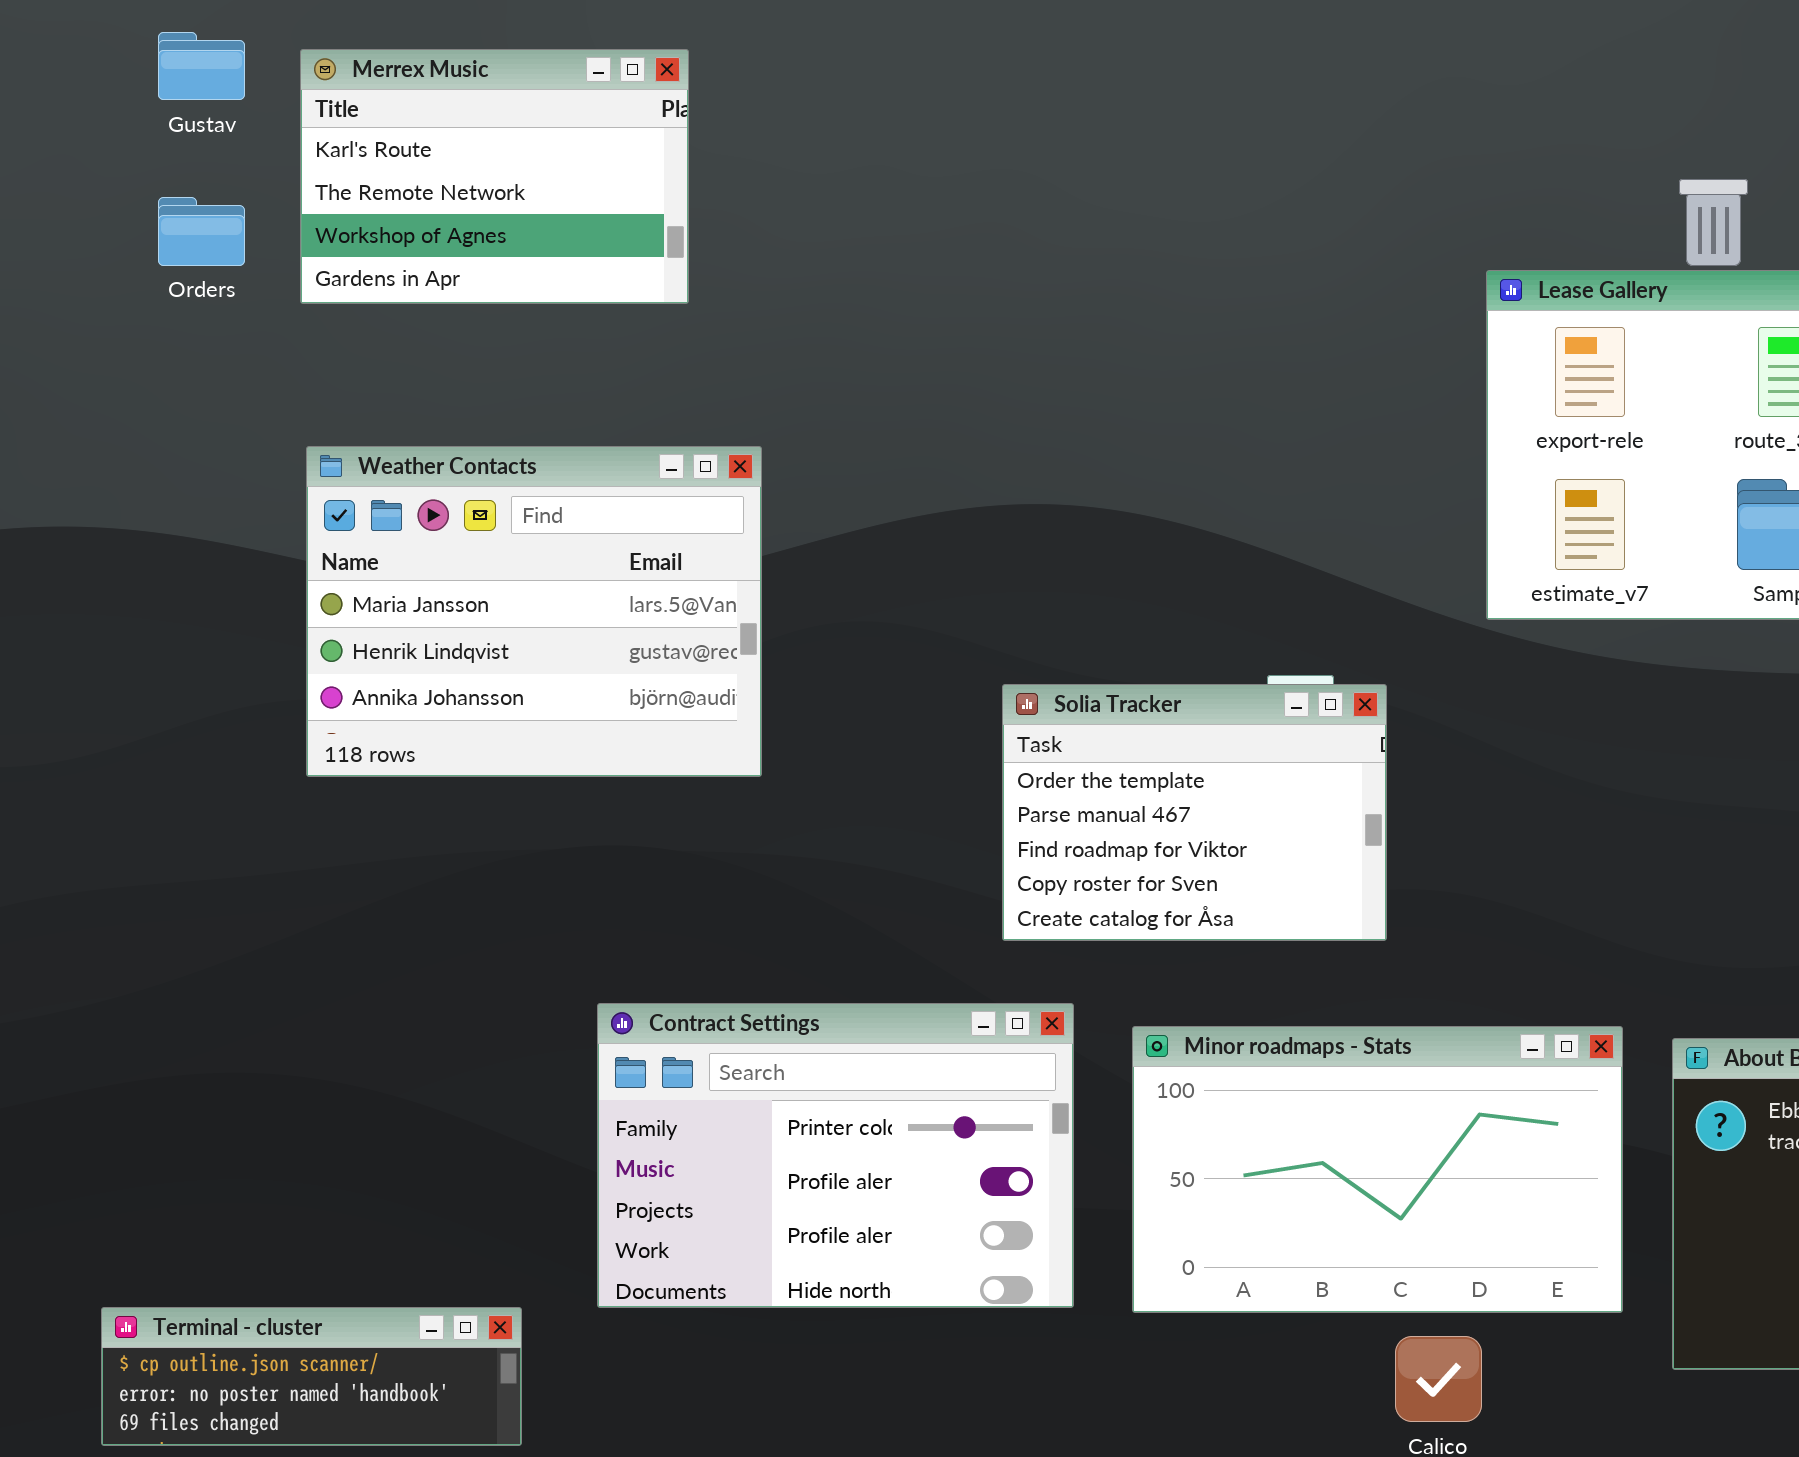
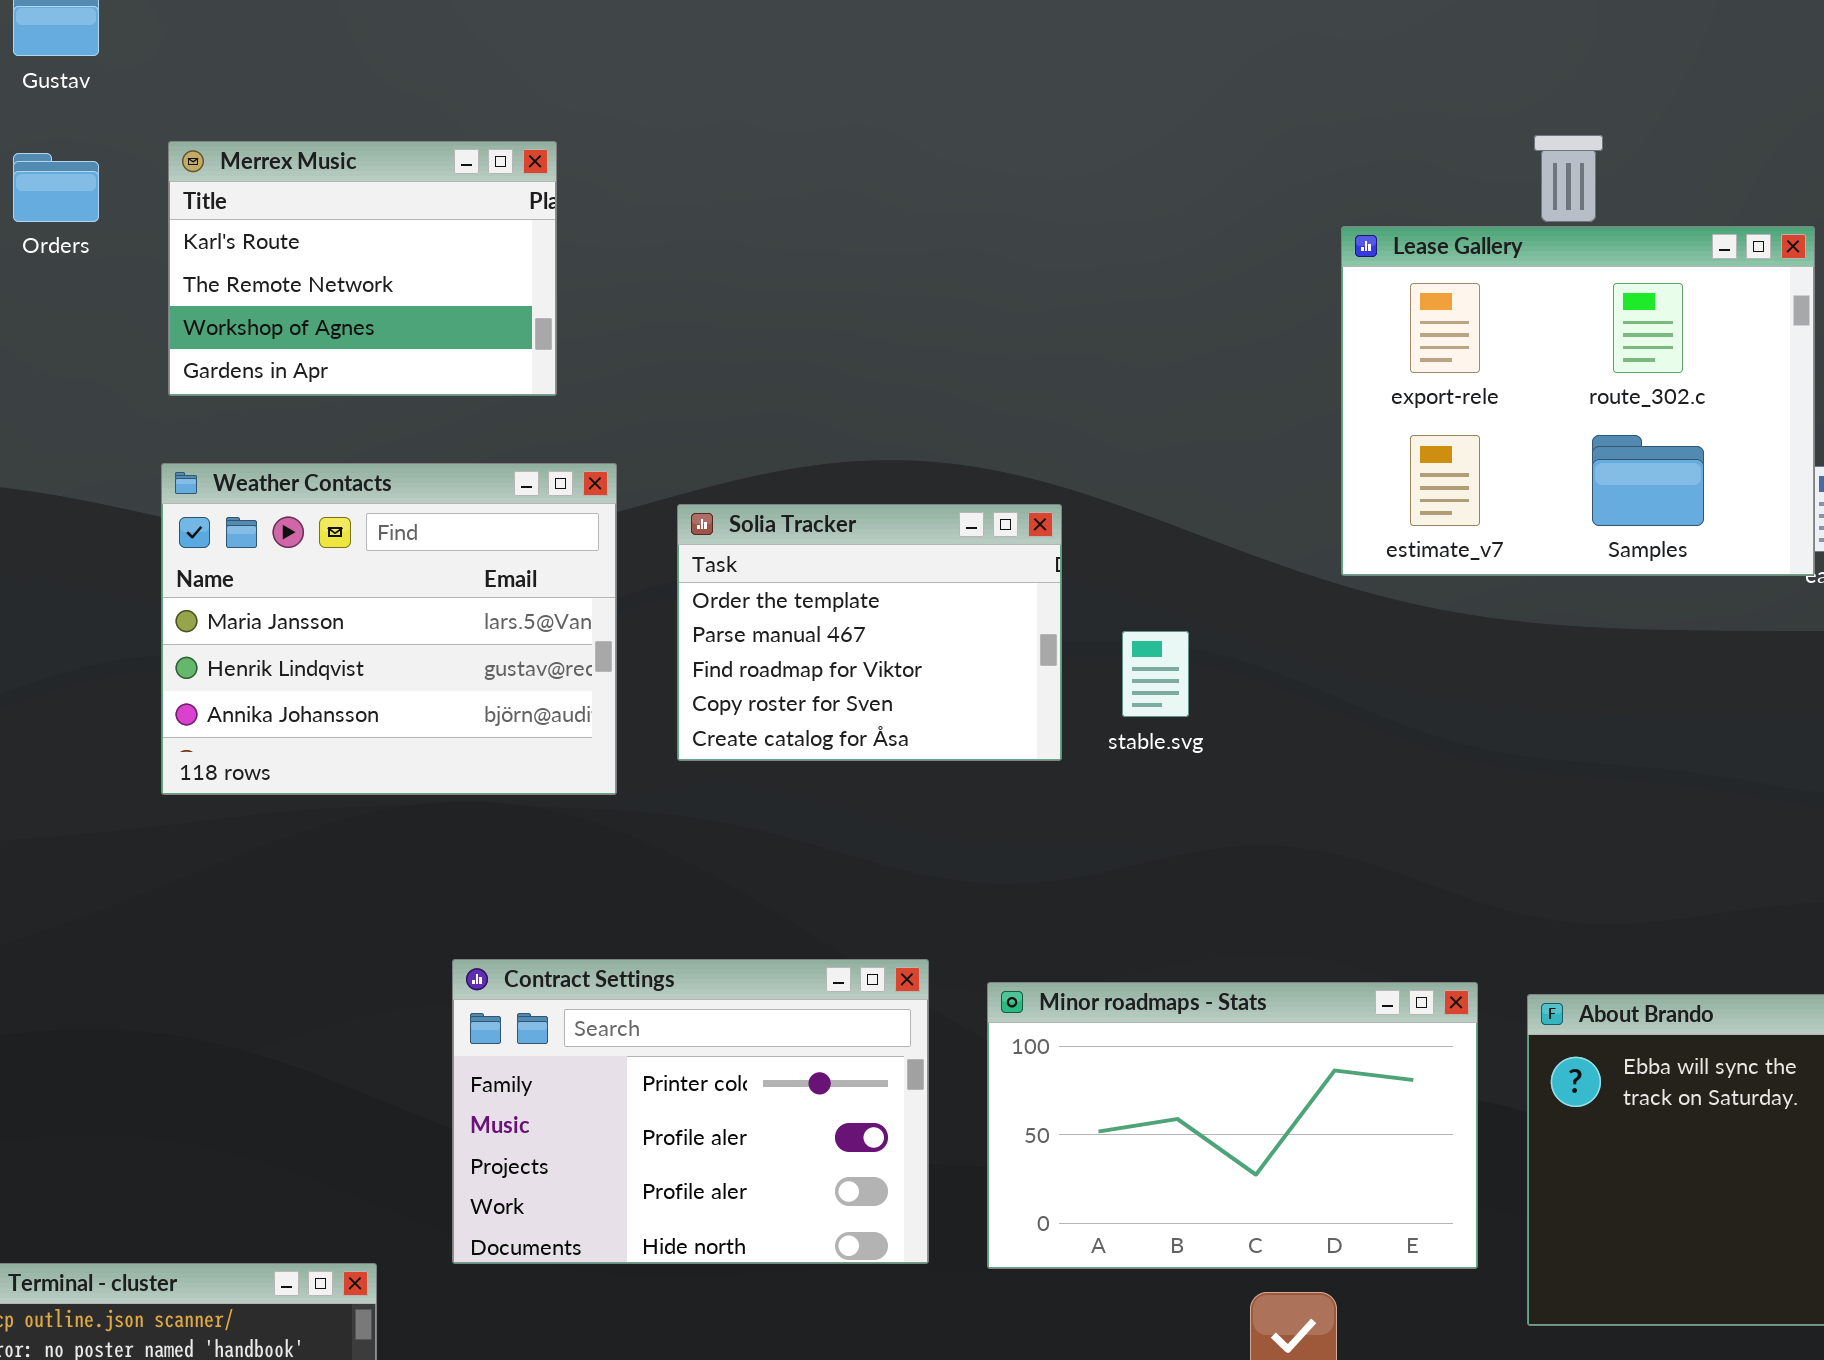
Merrex Music: [300,49,689,304] -> [168,141,557,396], moved
Weather Contacts: [306,446,762,777] -> [161,463,617,795], moved
Solia Tracker: [1002,684,1387,941] -> [677,504,1062,761], moved

